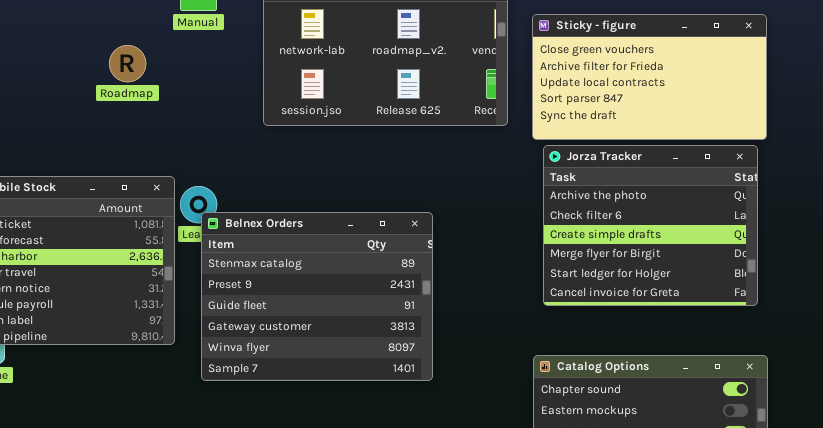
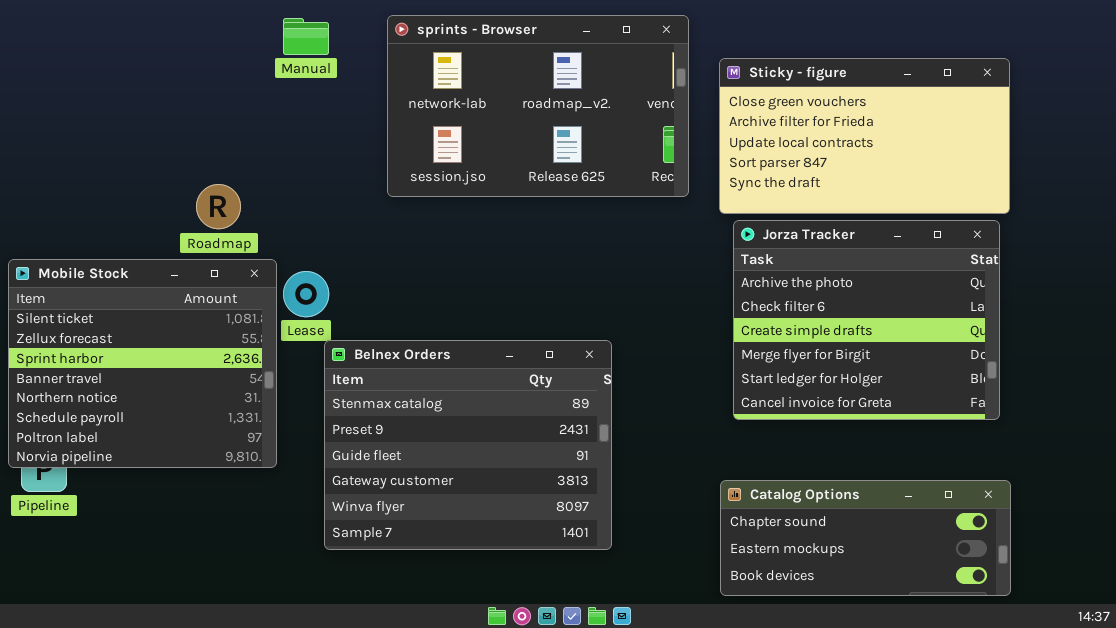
Roadmap: [109,45,146,82] -> [196,184,241,229], moved
Belnex Orders: [201,212,433,381] -> [324,340,612,550], moved

